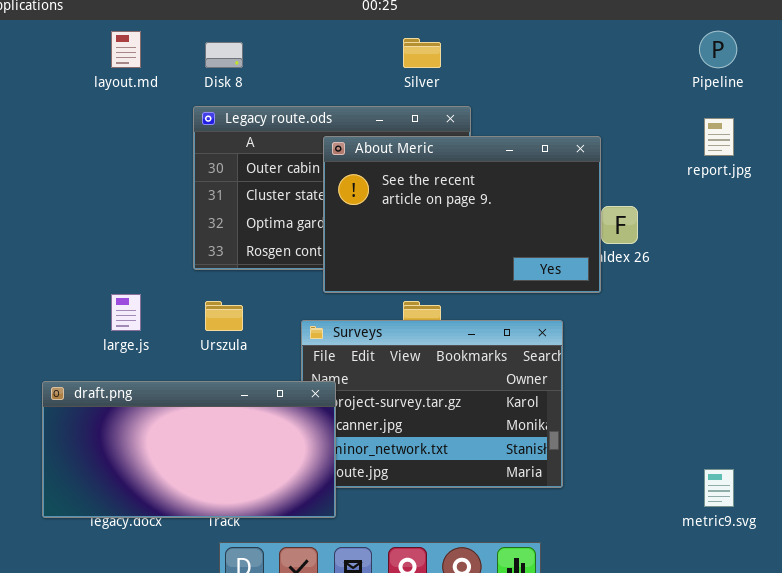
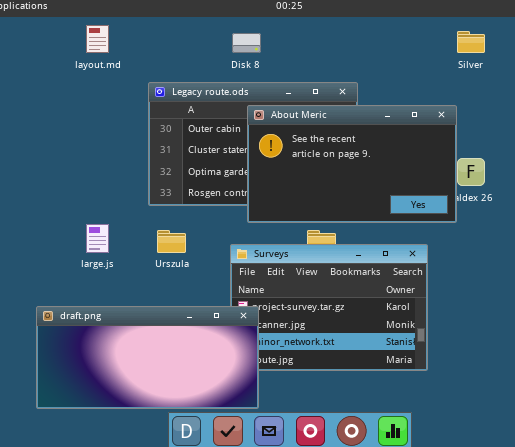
Silver: [403,38,441,68] -> [457,31,485,53], moved
Disk 8: [205,42,243,68] -> [232,33,261,53], moved
draft.png: [42,381,336,518] -> [36,306,259,409], moved

